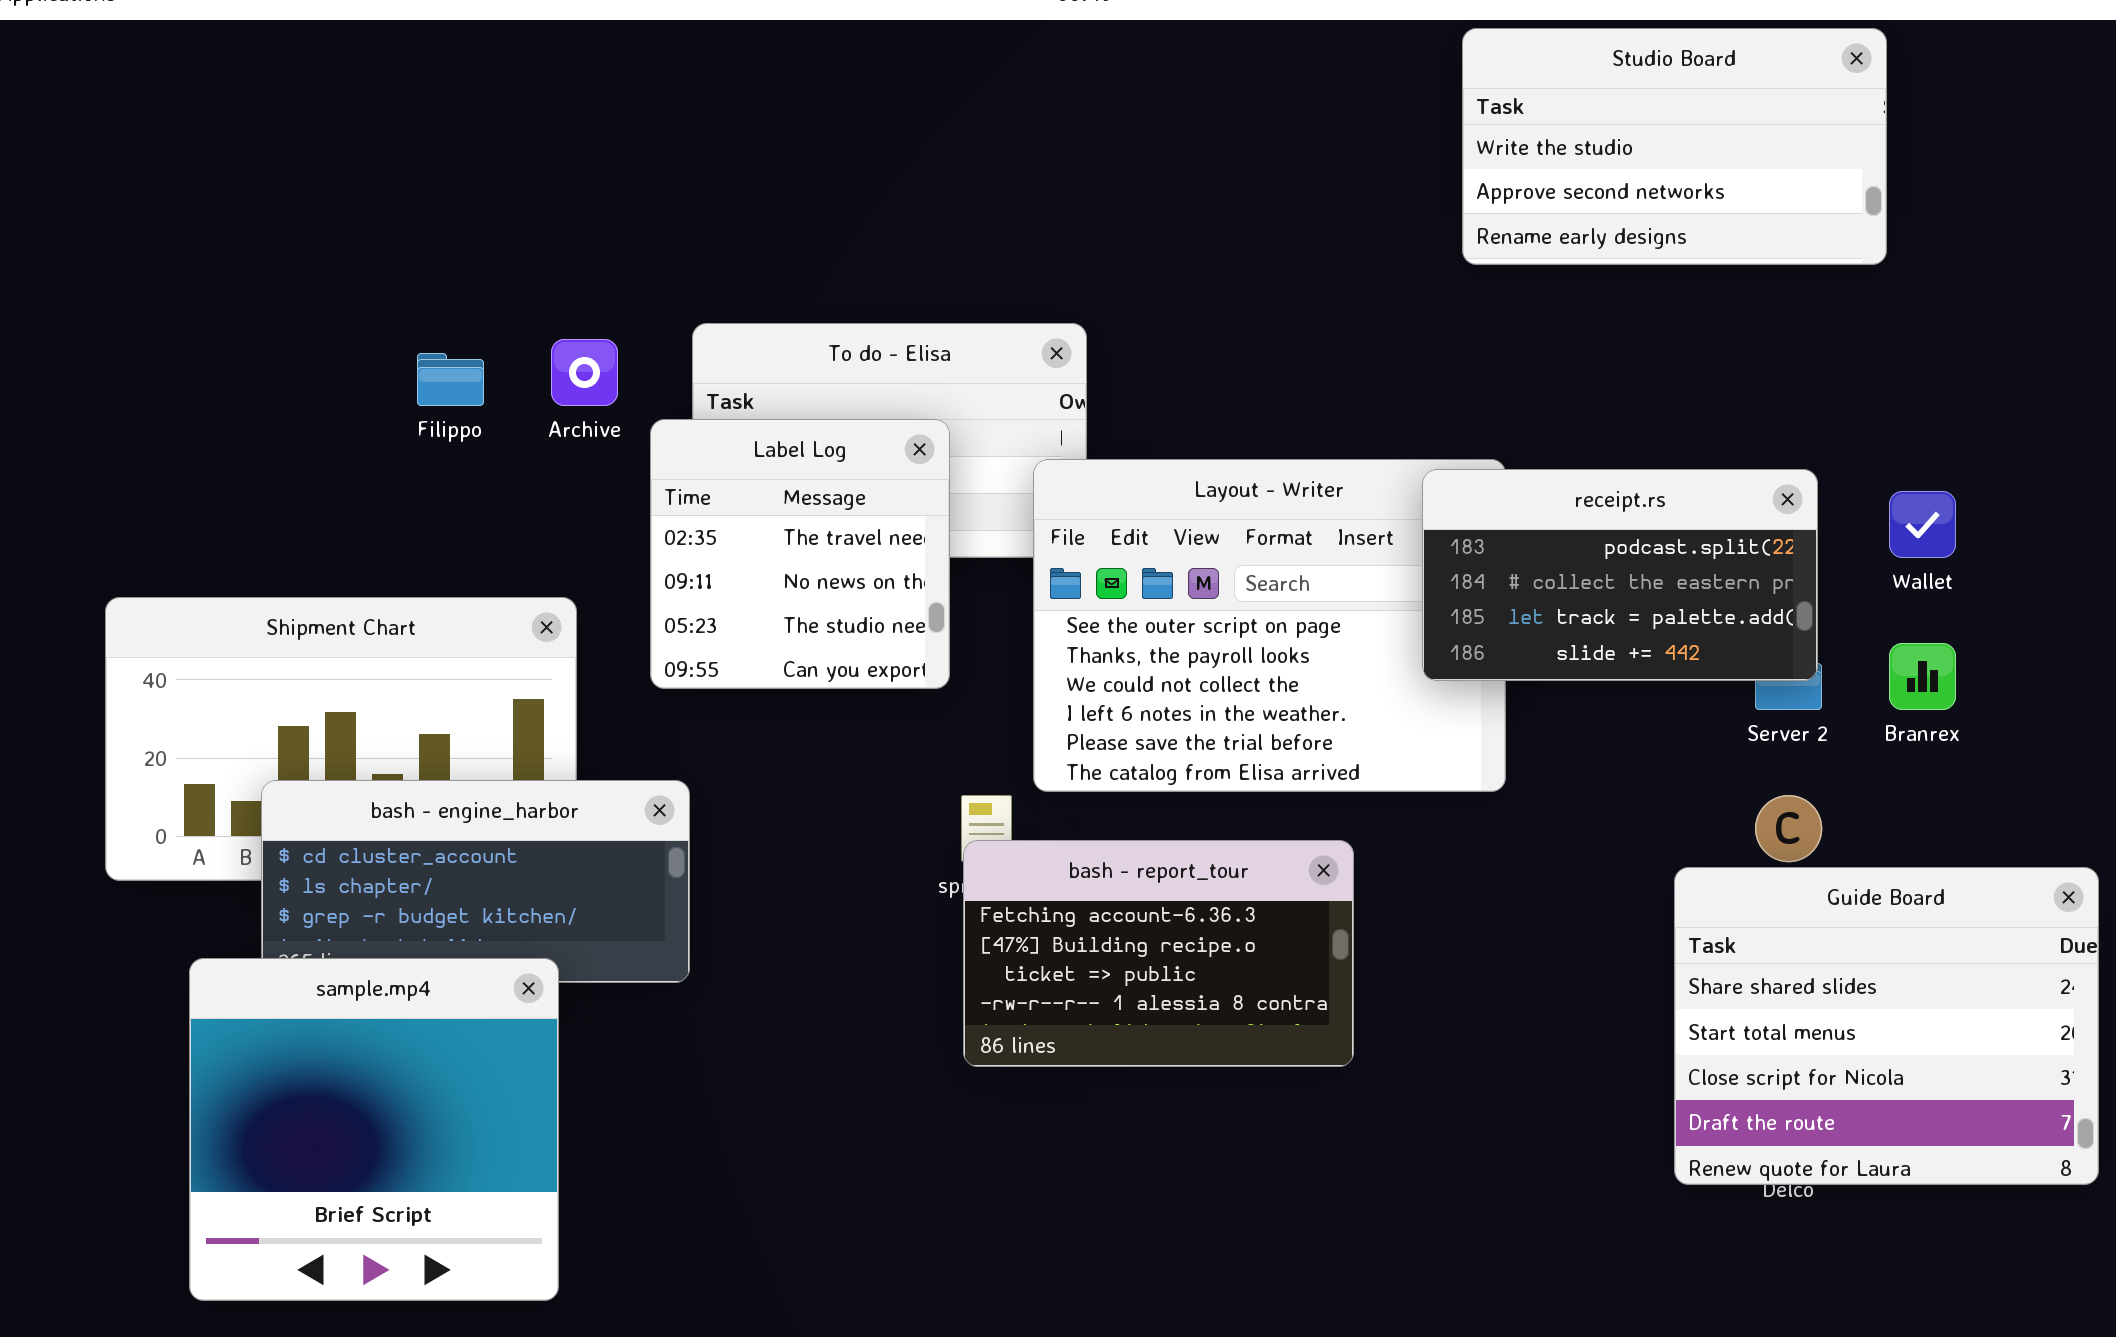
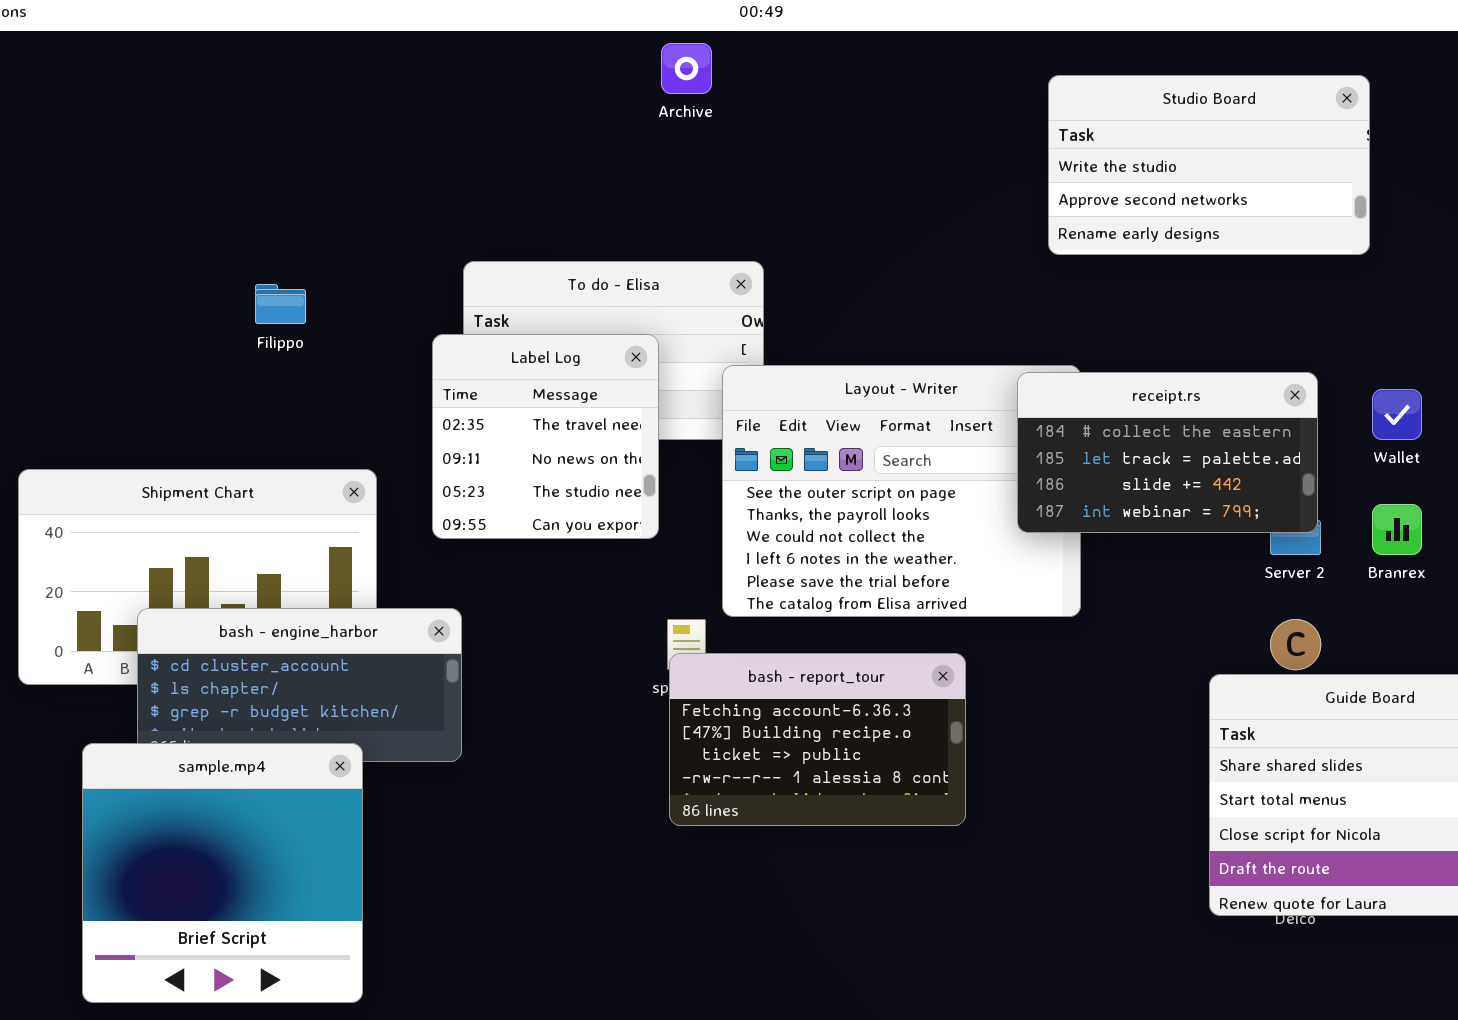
Studio Board: [1462,28,1887,265] -> [1048,75,1370,255], moved
Archive: [551,339,618,406] -> [661,43,712,94], moved
receipt.rs: [1422,469,1818,681] -> [1017,372,1318,533], scrolled down 1 row

